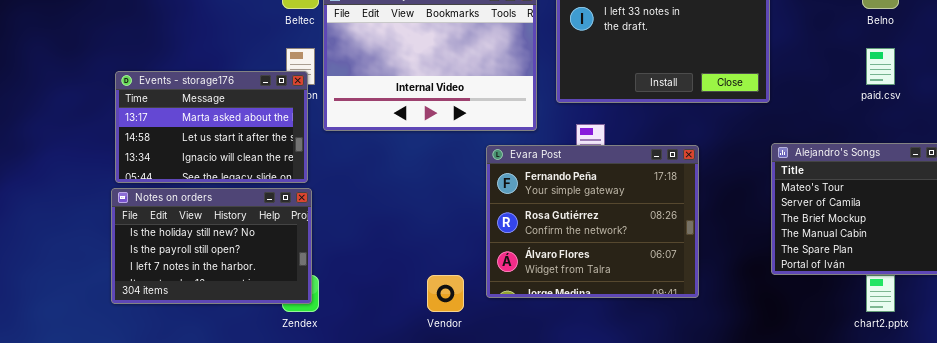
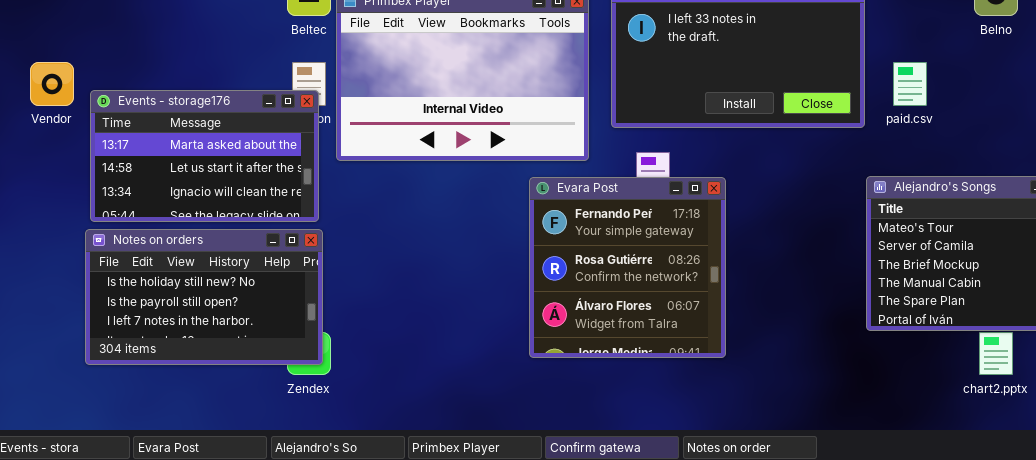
paid.csv: [866,48,895,85] -> [893,62,927,106], moved
Evara Post: [486,145,699,298] -> [529,177,726,358], resized
Vendor: [427,275,464,312] -> [30,62,74,106], moved

